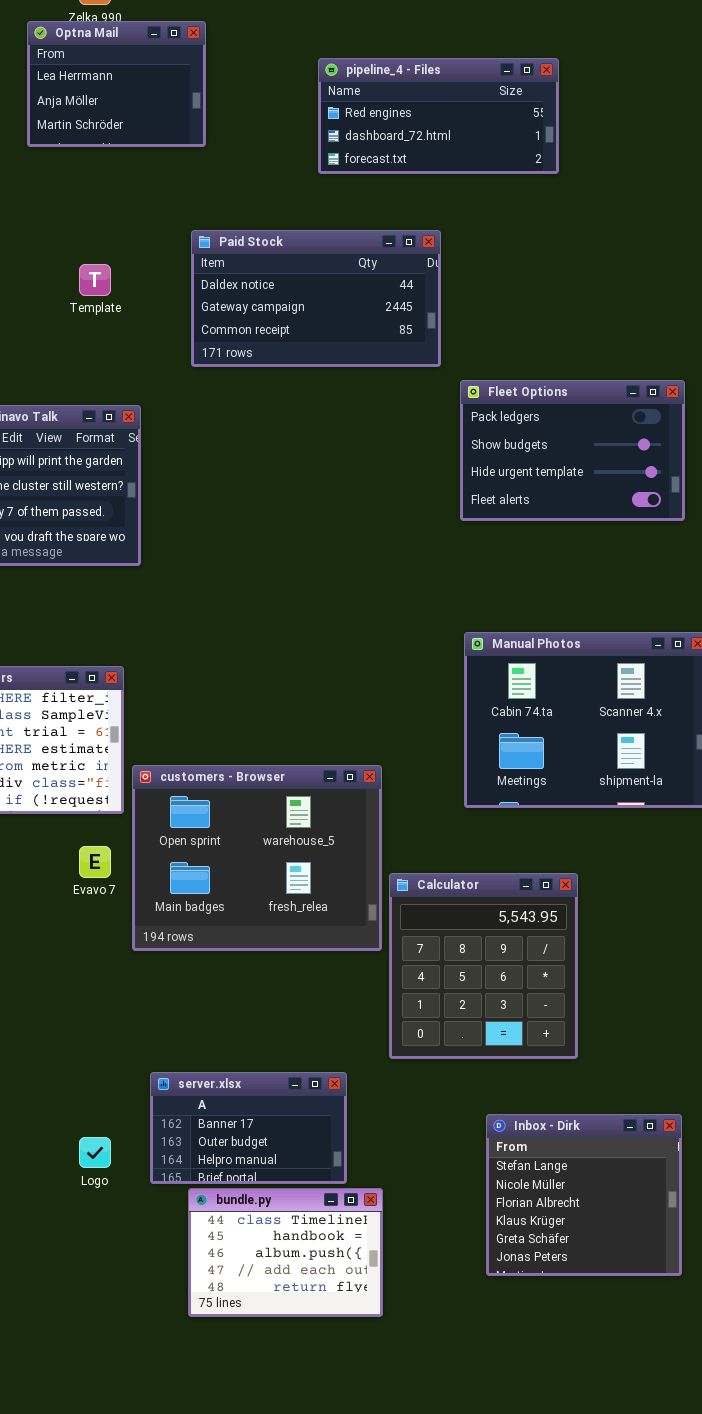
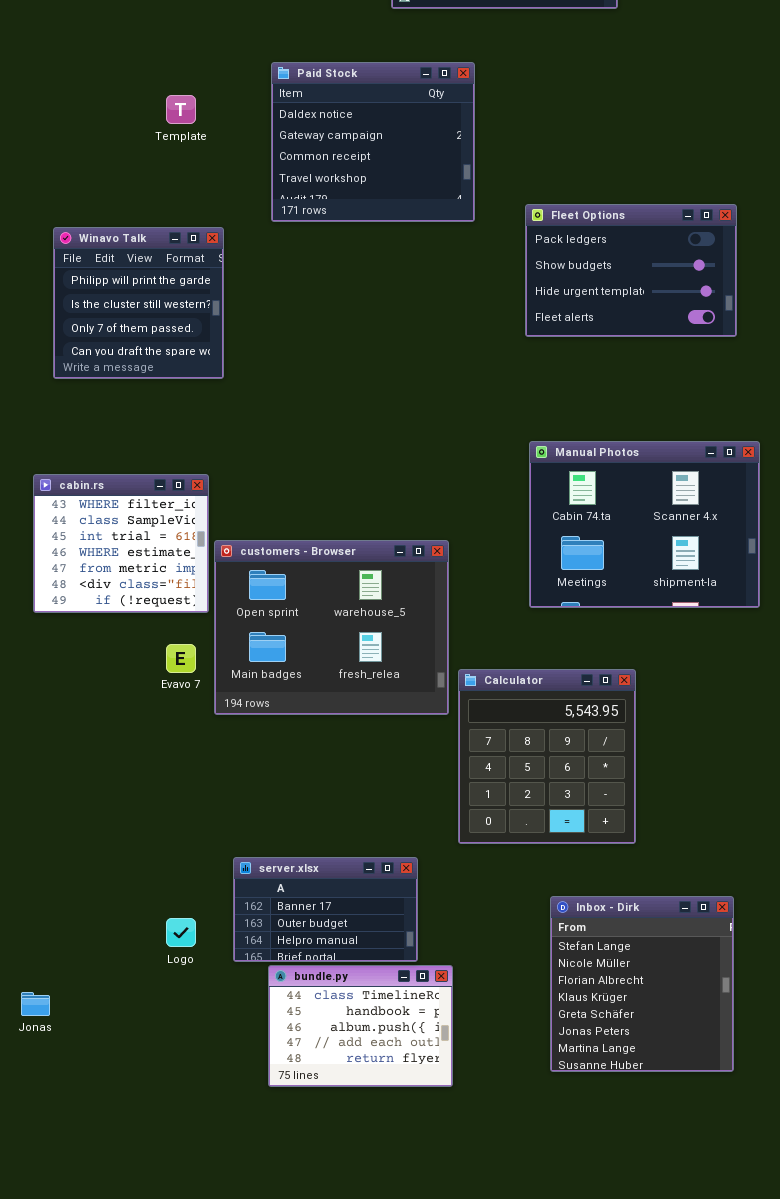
Paid Stock: [191,230,441,367] -> [271,62,475,222], resized
customers - Browser: [132,765,382,951] -> [214,540,449,715], moved
Inbox - Dirk: [486,1114,682,1276] -> [550,896,734,1072], resized

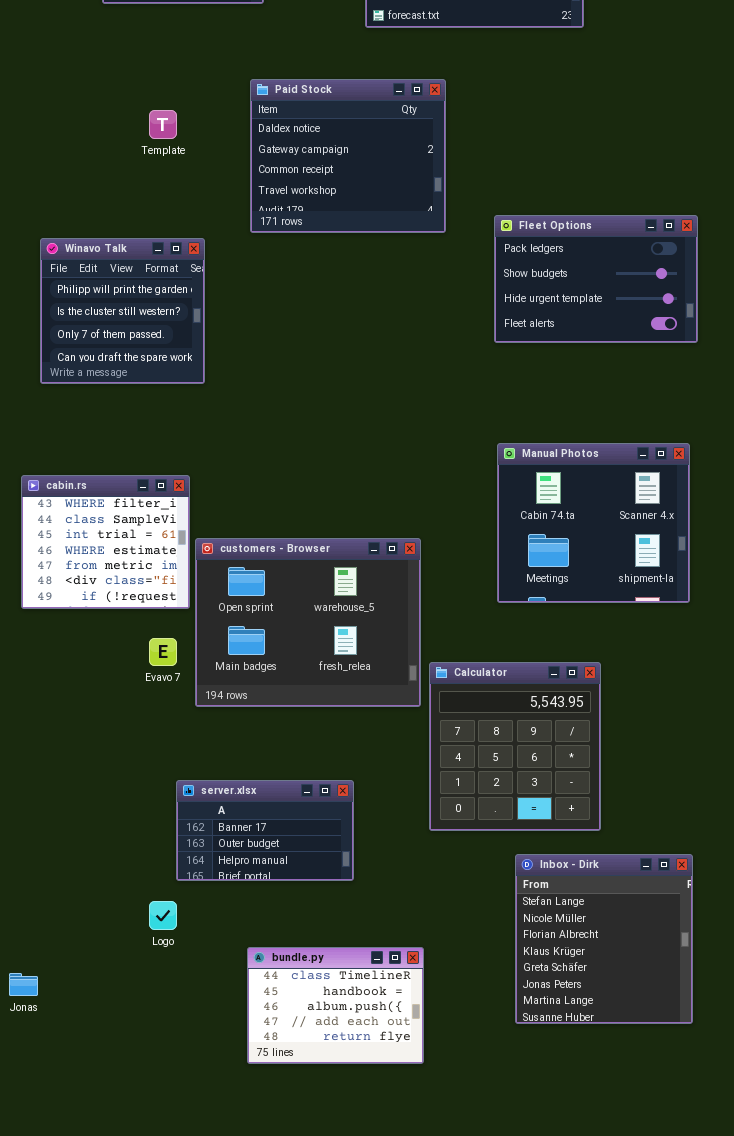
Manual Photos: [529,441,760,608] -> [497,443,690,603], resized
server.xlsx: [233,857,418,962] -> [176,780,354,881], moved
Inbox - Dirk: [550,896,734,1072] -> [515,854,693,1024], moved

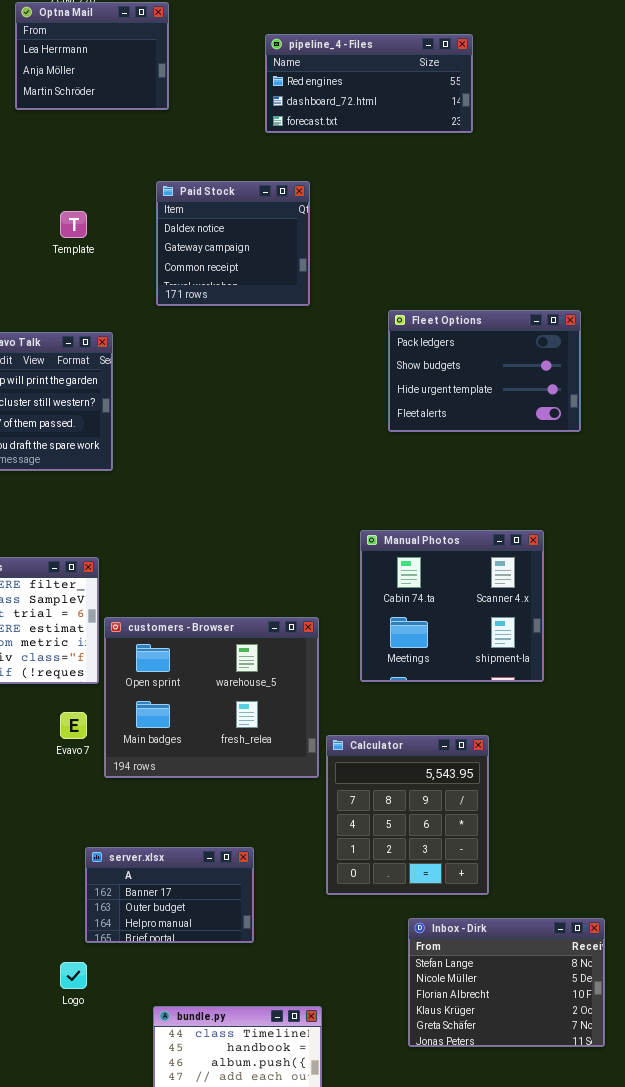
Paid Stock: [250,79,446,233] -> [156,181,310,306], resized
Manual Photos: [497,443,690,603] -> [360,530,544,682], moved
Inbox - Dirk: [515,854,693,1024] -> [408,918,605,1047], resized

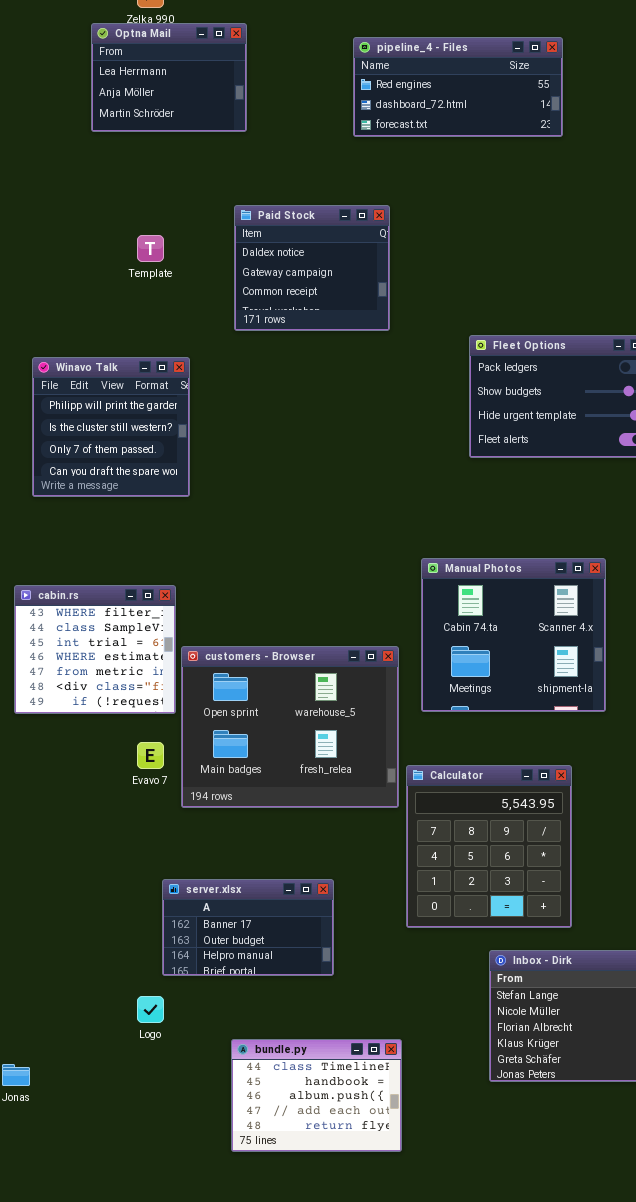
pipeline_4 - Files: [265,34,473,133] -> [353,37,563,137], moved
Manual Photos: [360,530,544,682] -> [421,558,606,712], moved

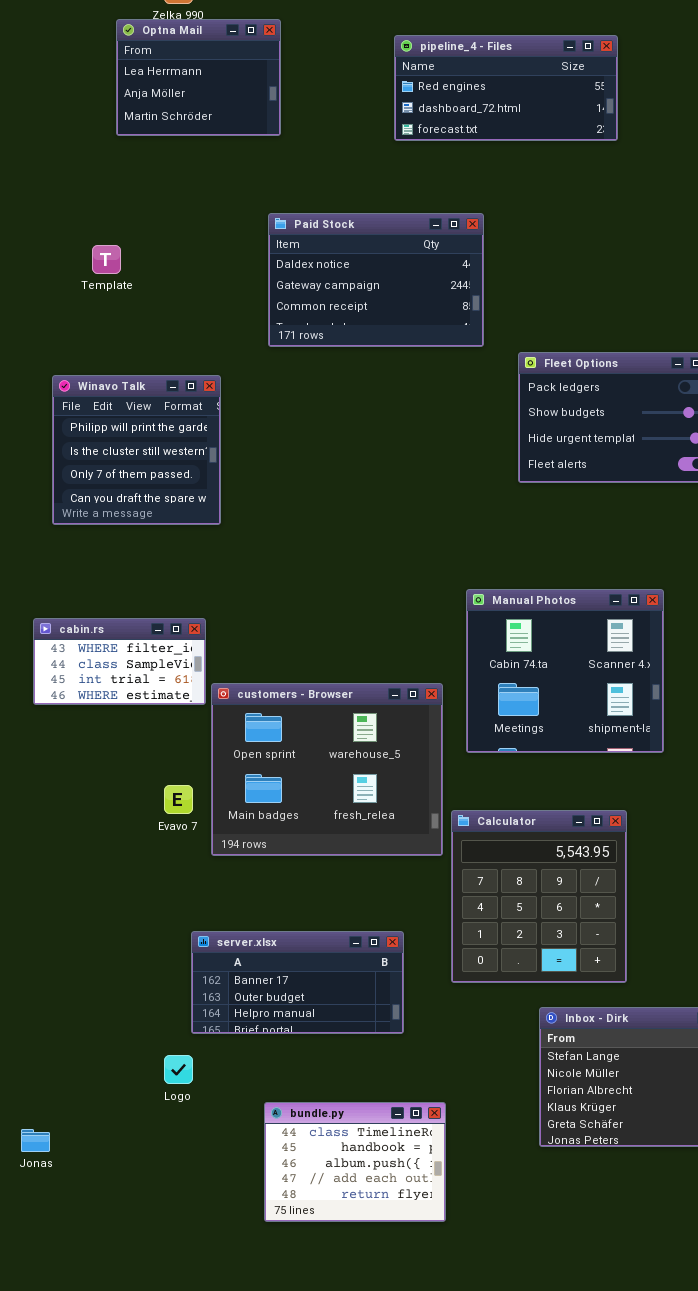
Paid Stock: [234,205,390,331] -> [268,213,484,347], resized
Template: [137,235,164,262] -> [92,245,121,274], moved
cabin.rs: [14,585,176,714] -> [33,618,206,705], resized
server.xlsx: [162,879,334,976] -> [191,931,404,1034], resized

